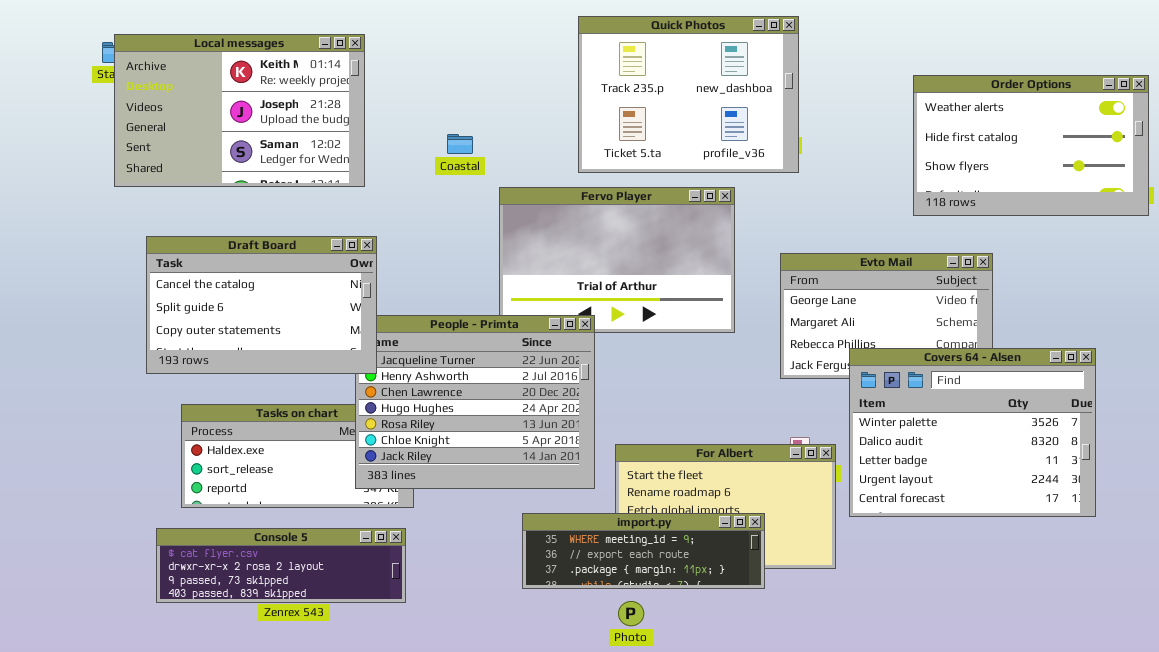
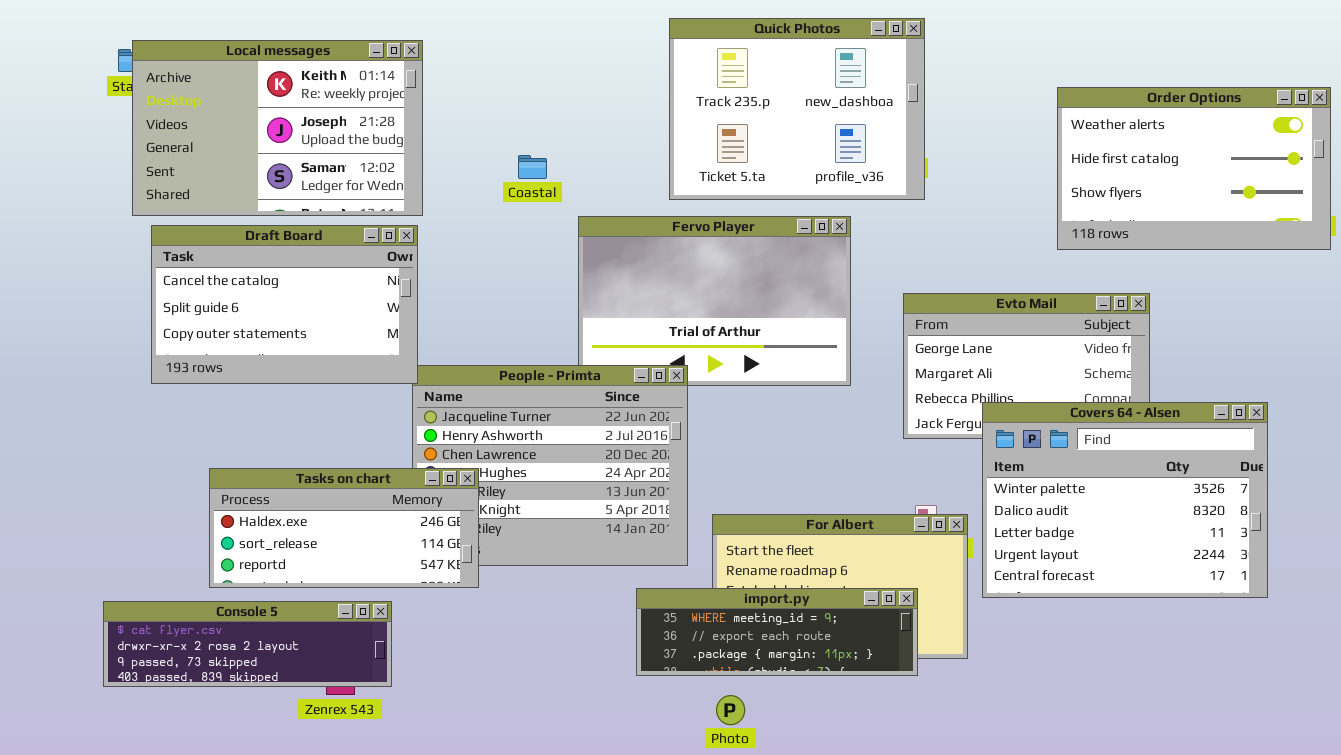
Draft Board: [146,236,377,374] -> [151,225,418,384], moved
Tasks on chart: [181,404,414,508] -> [209,468,479,588], raised
import.py: [522,513,765,589] -> [636,588,918,676], moved
Console 5: [156,528,406,603] -> [103,601,392,687], moved

